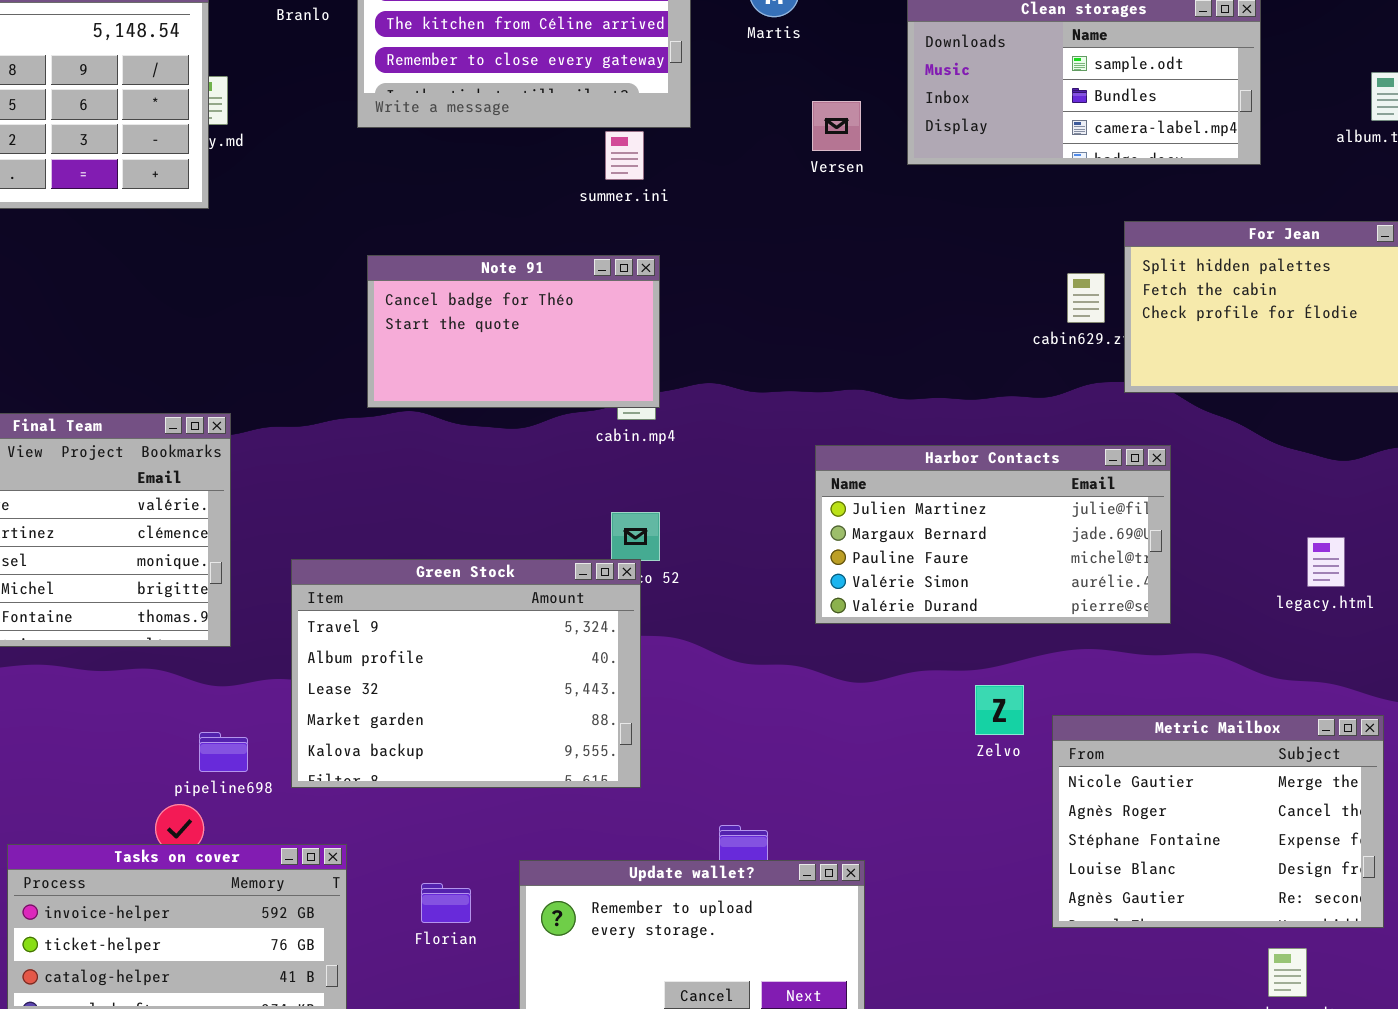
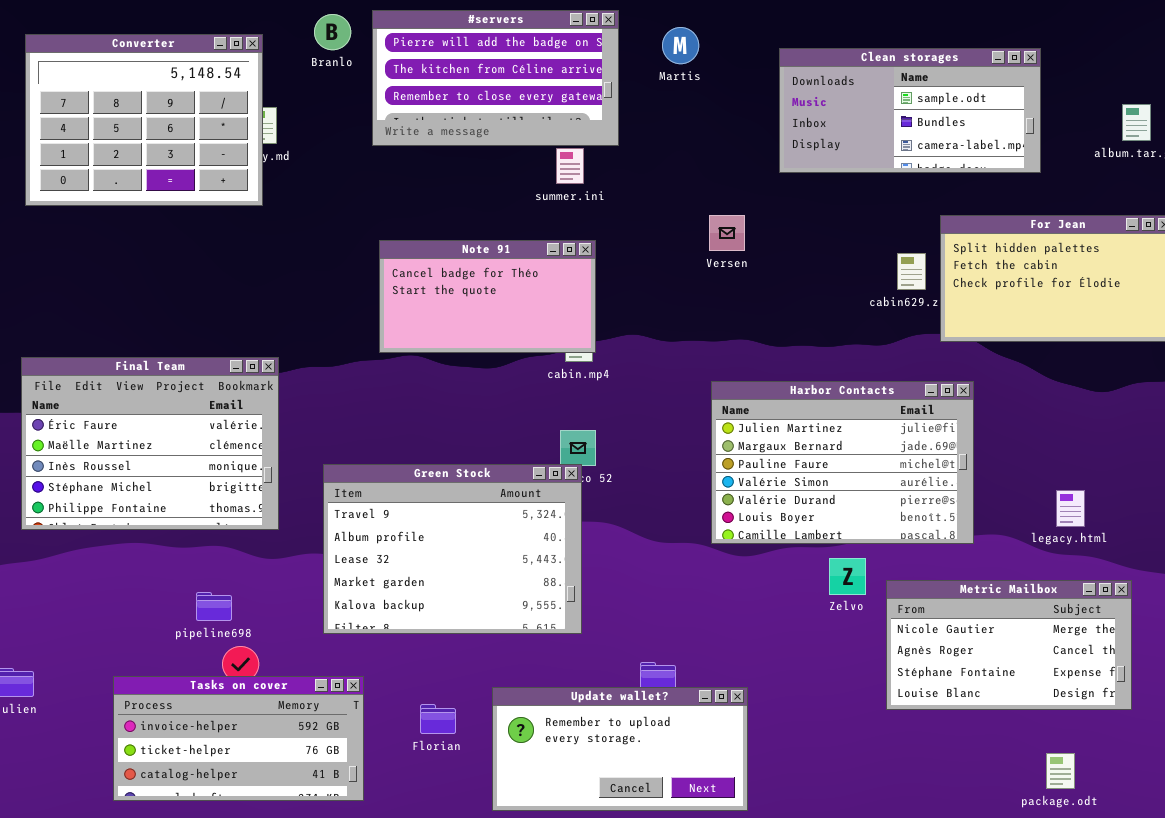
Versen: [812,101,861,151] -> [709,215,745,251], moved
Harbor Contacts: [815,445,1171,624] -> [711,381,974,544], resized
legacy.html: [1307,537,1345,587] -> [1056,490,1085,527], moved
Metric Mailbox: [1052,715,1384,928] -> [886,580,1132,710], resized
pipeline698: [199,732,248,772] -> [196,592,232,621], moved

